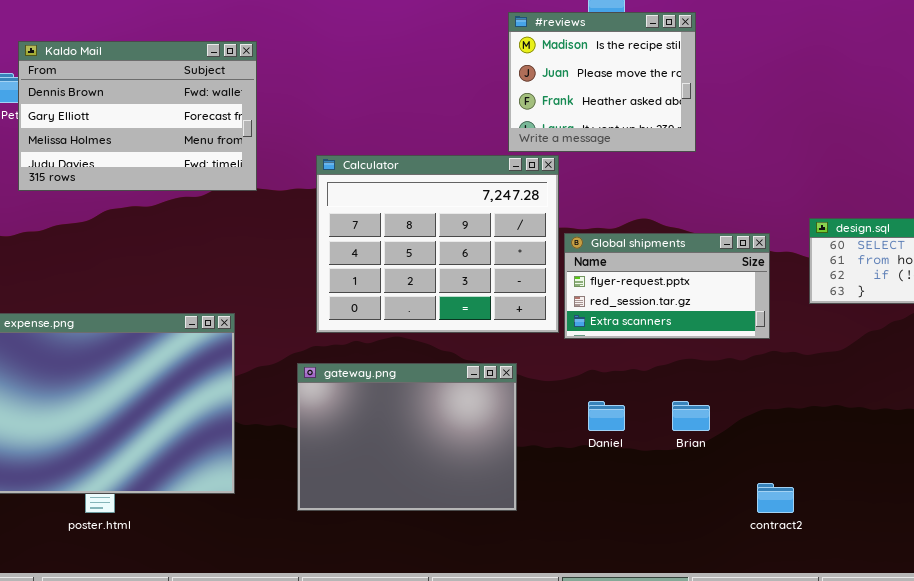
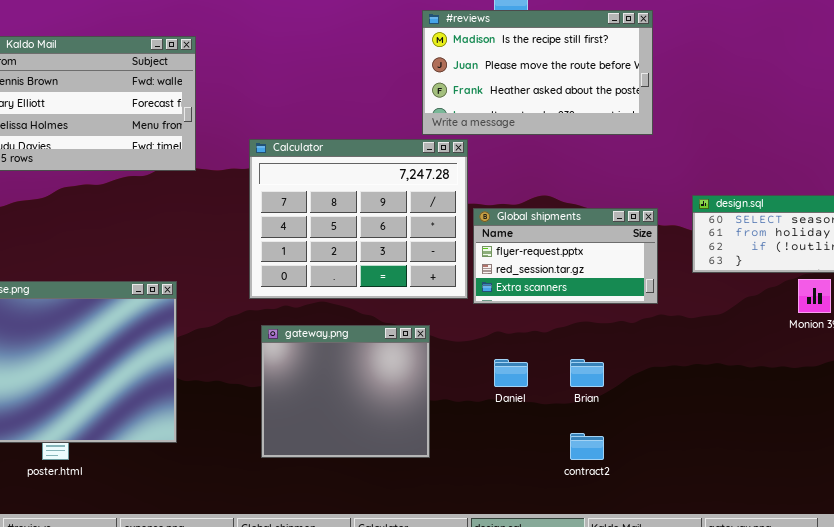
#reviews: [508,12,696,152] -> [422,10,653,135], resized
gateway.png: [297,363,517,511] -> [261,325,430,458], resized
contract2: [757,483,794,513] -> [570,433,604,460], moved

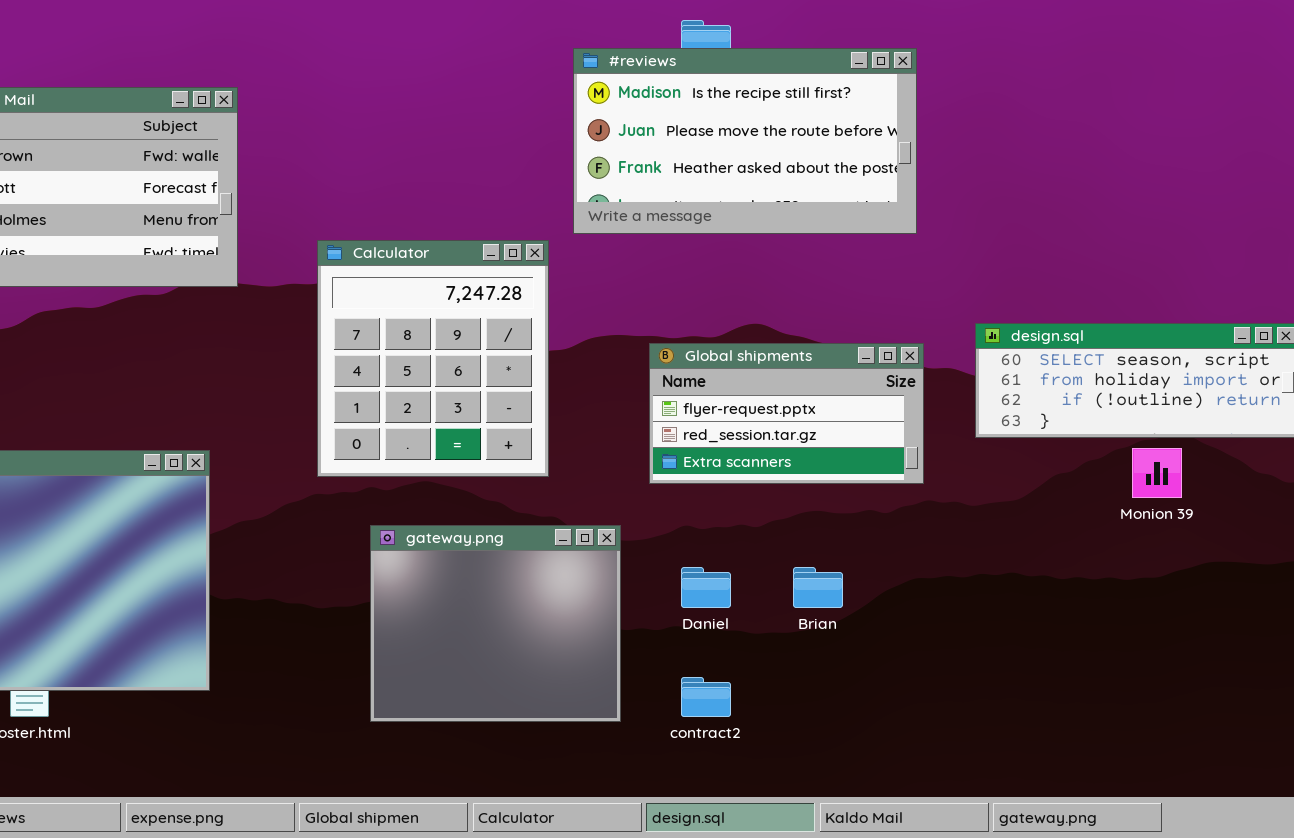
Calculator: [249,139,468,299] -> [317,240,549,477], resized
gateway.png: [261,325,430,458] -> [370,525,621,722], moved
contract2: [570,433,604,460] -> [681,677,731,717], moved

